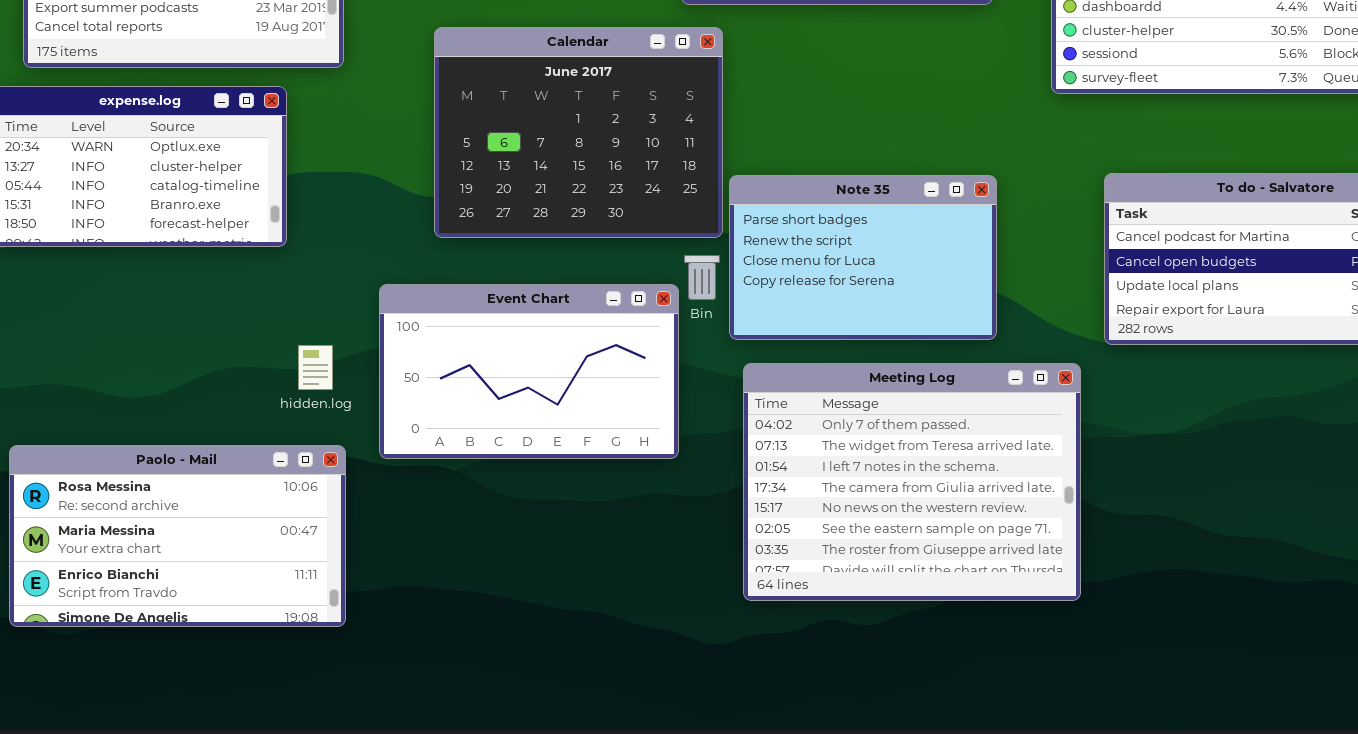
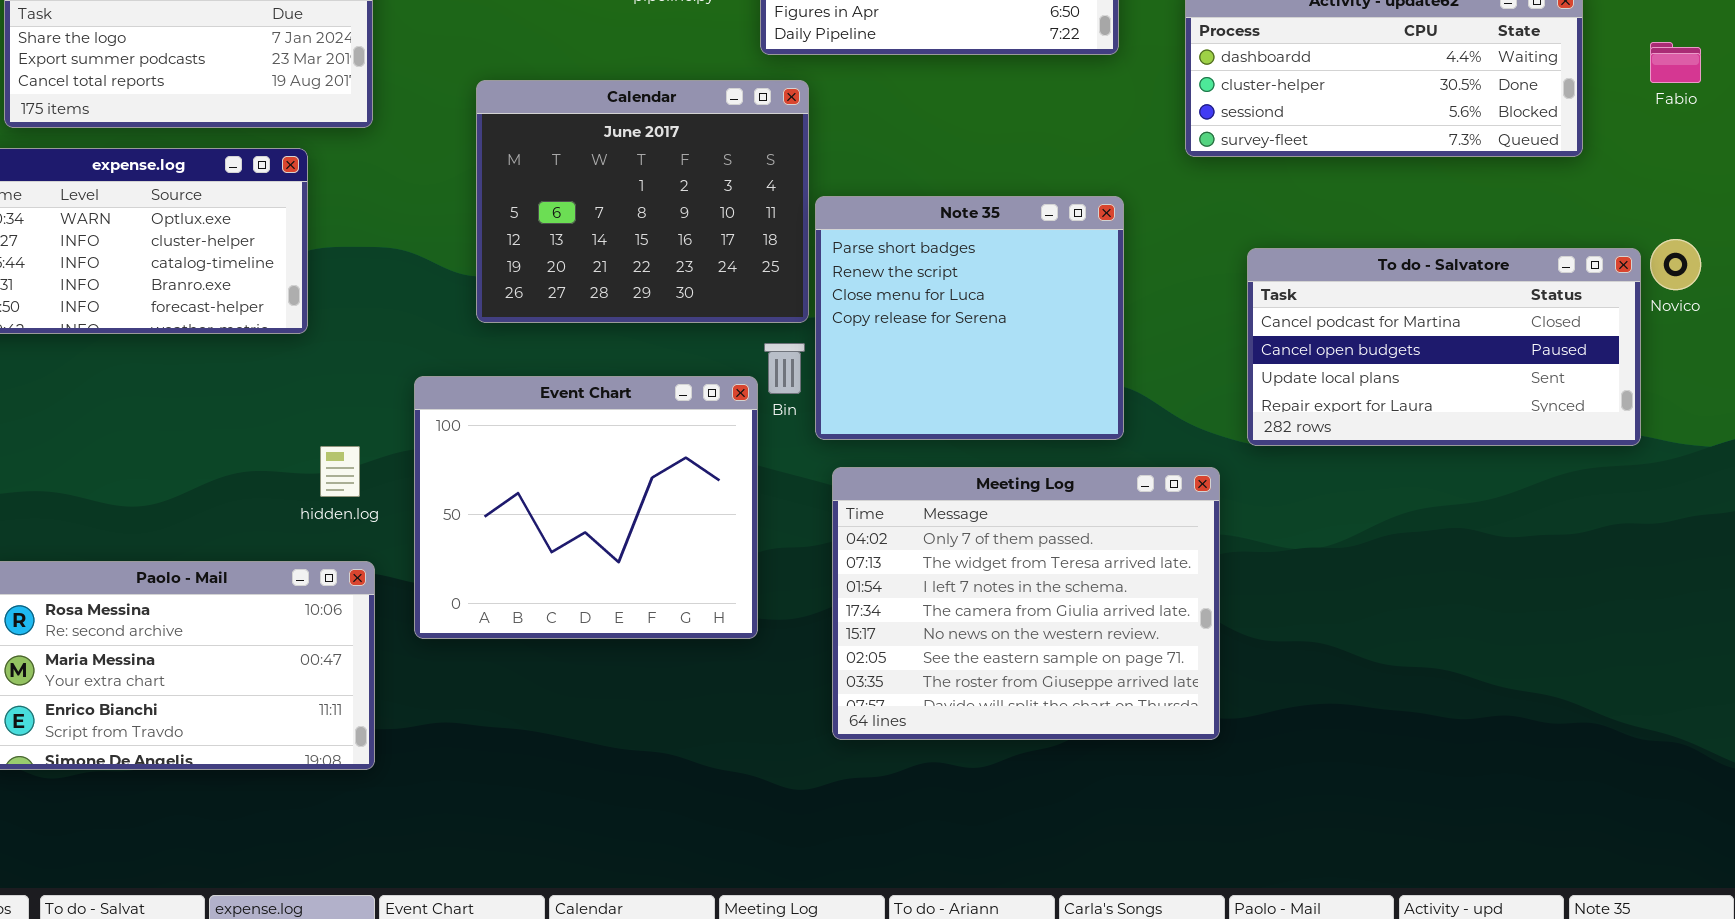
Note 35: [729,175,997,340] -> [815,196,1124,440], resized
Event Chart: [379,284,679,459] -> [414,376,758,639], resized

